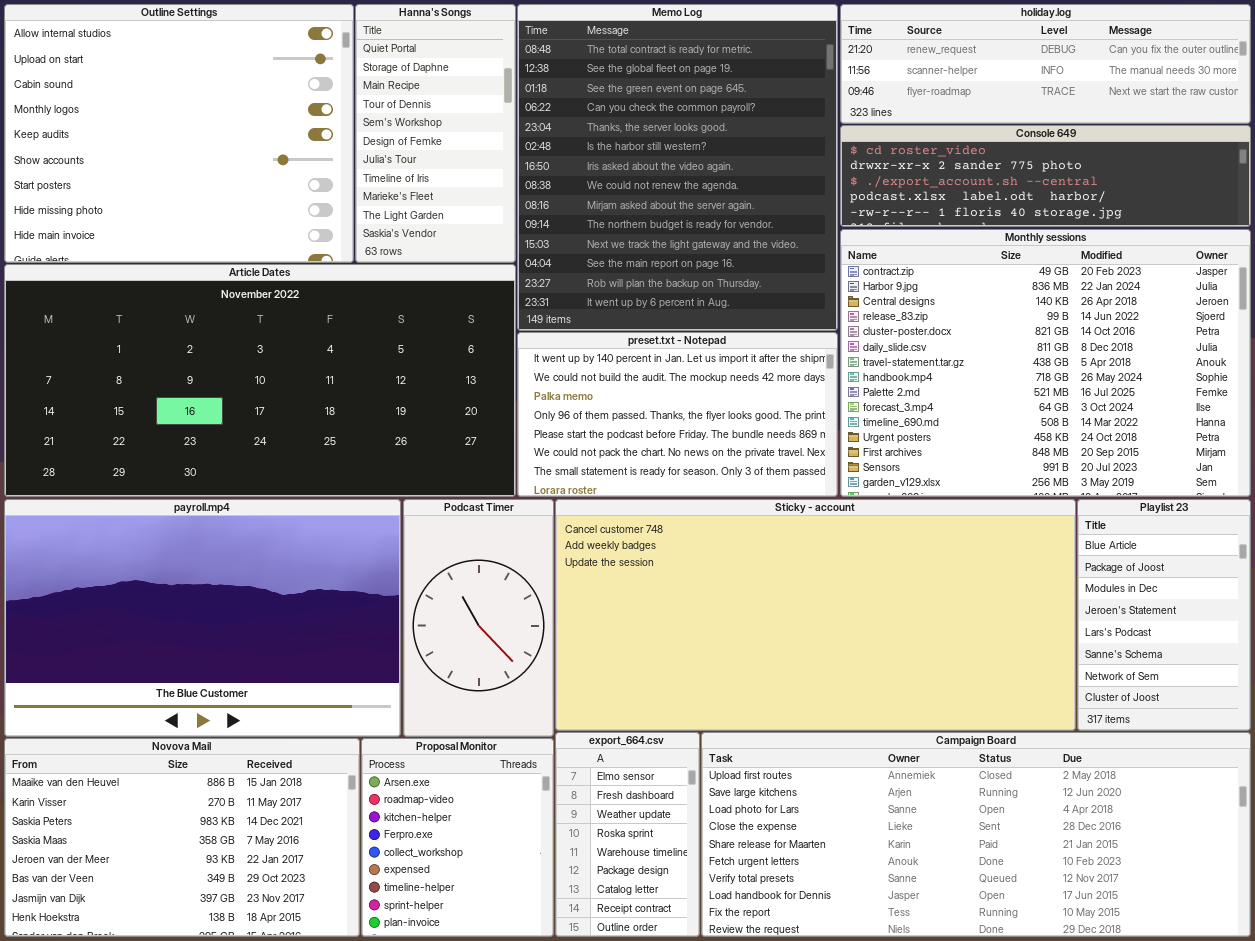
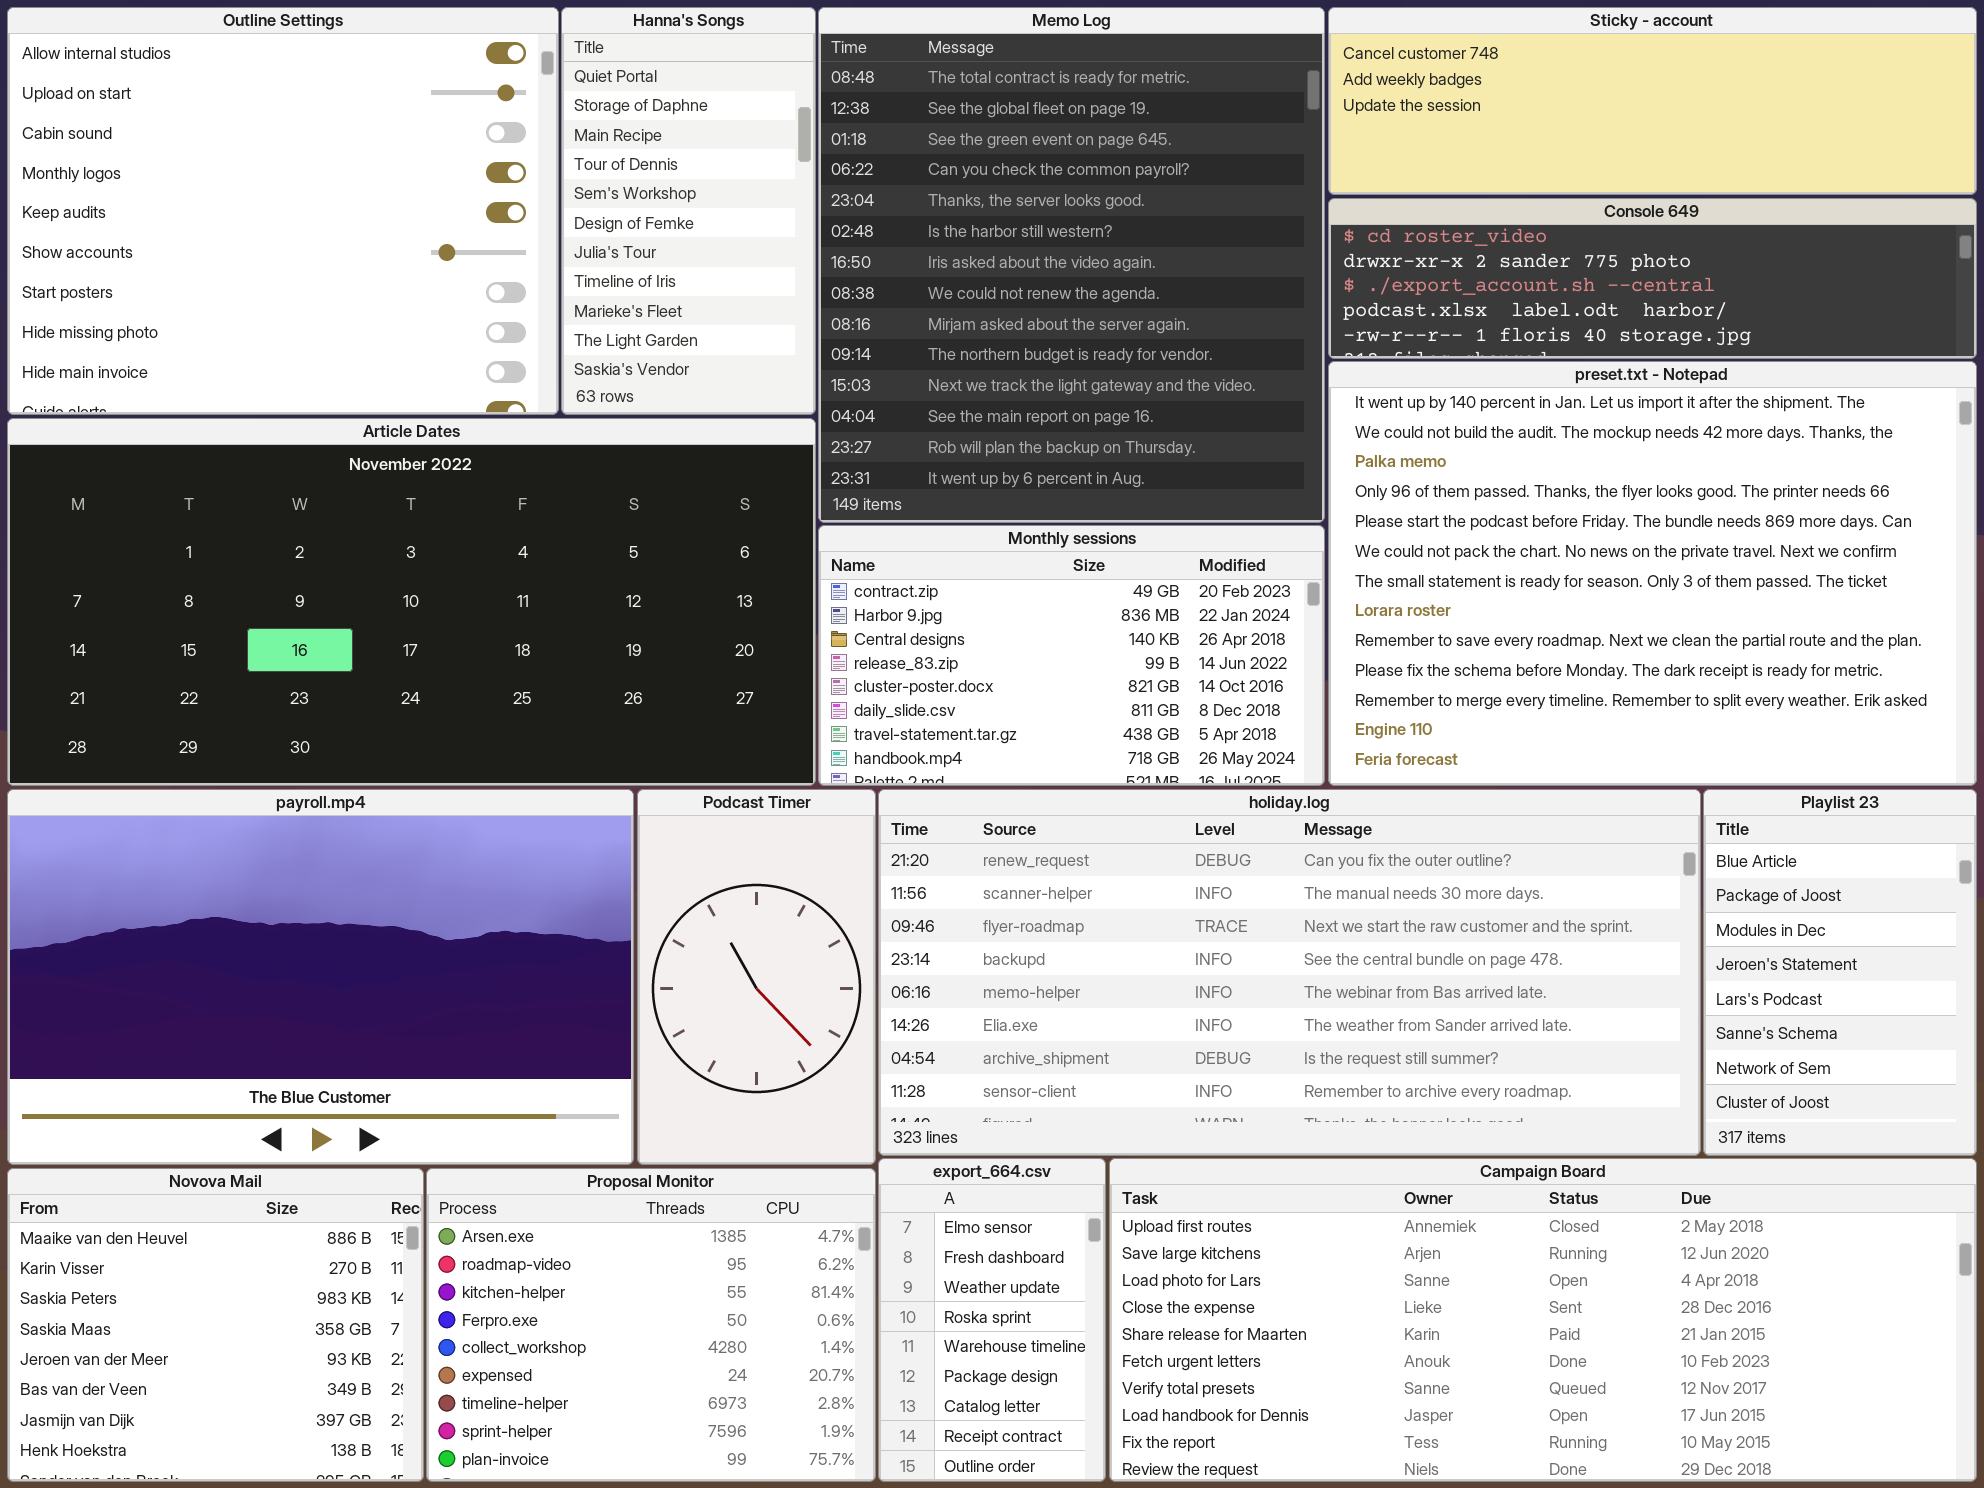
holiday.log: [840,4,1251,124] -> [878,789,1701,1156], moved, resized
Monthly sessions: [840,229,1251,497] -> [818,525,1325,786], moved, resized
preset.txt - Notepad: [517,332,838,497] -> [1328,361,1977,786], moved, resized
Sticky - account: [555,499,1076,731] -> [1328,7,1977,195], moved, resized
Novova Mail: [4,738,360,937] -> [7,1168,424,1482], resized
Proposal Monitor: [361,738,554,937] -> [426,1168,876,1482], resized

